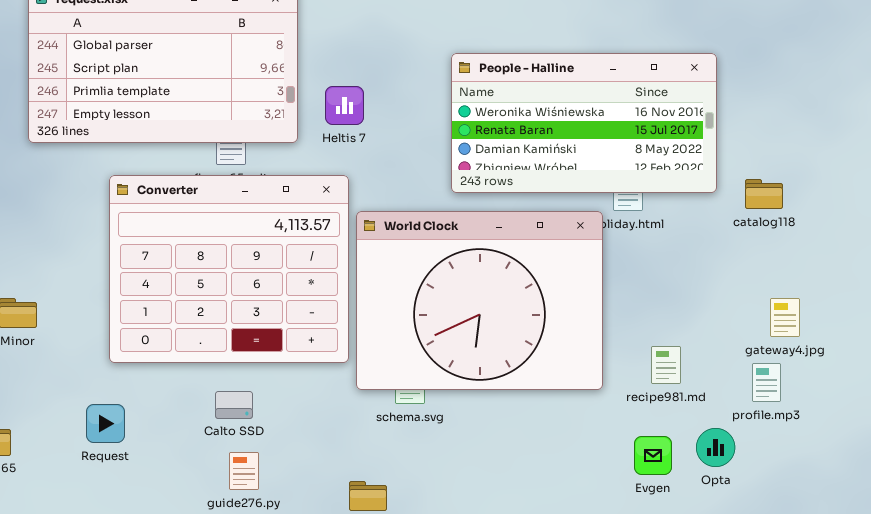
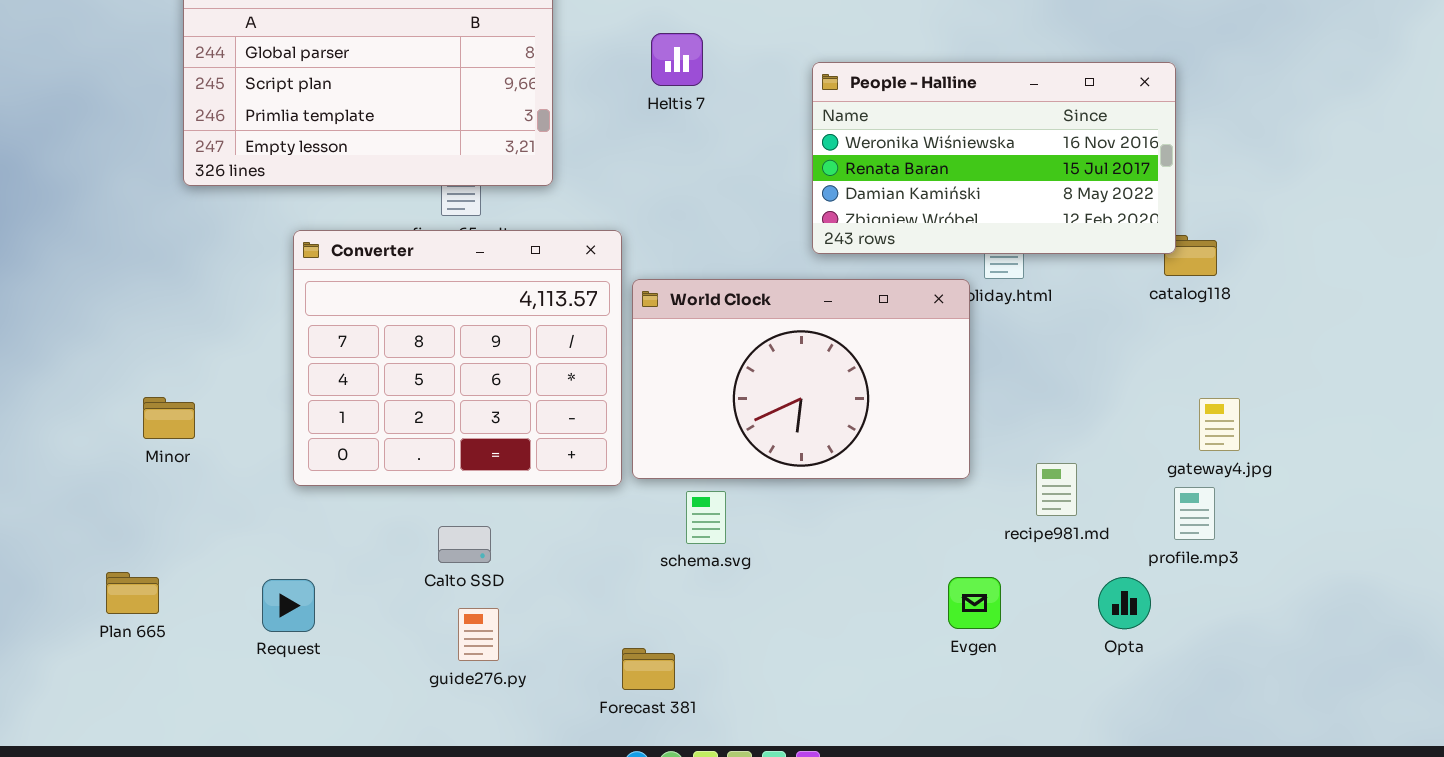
People - Halline: [451,53,717,193] -> [812,62,1176,254], moved
Heltis 7: [325,86,364,125] -> [651,33,703,86], moved
World Clock: [356,211,603,390] -> [632,279,970,479], resized
Request: [86,404,125,443] -> [262,579,315,632], moved
Evgen: [634,436,672,475] -> [948,577,1001,629], moved

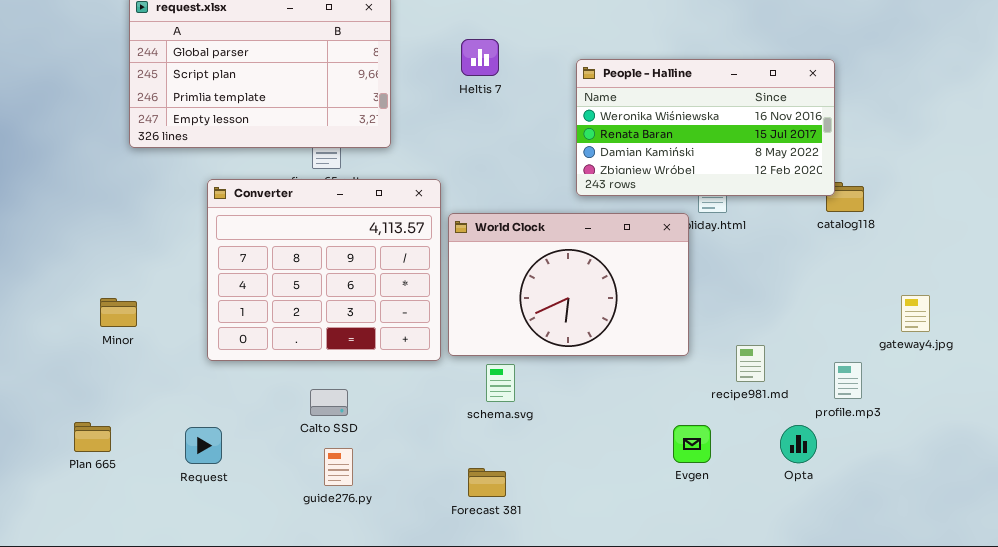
gateway4.jpg: [1199,398,1240,451] -> [901,295,930,332], moved
Forecast 381: [622,648,675,690] -> [468,468,506,497], moved

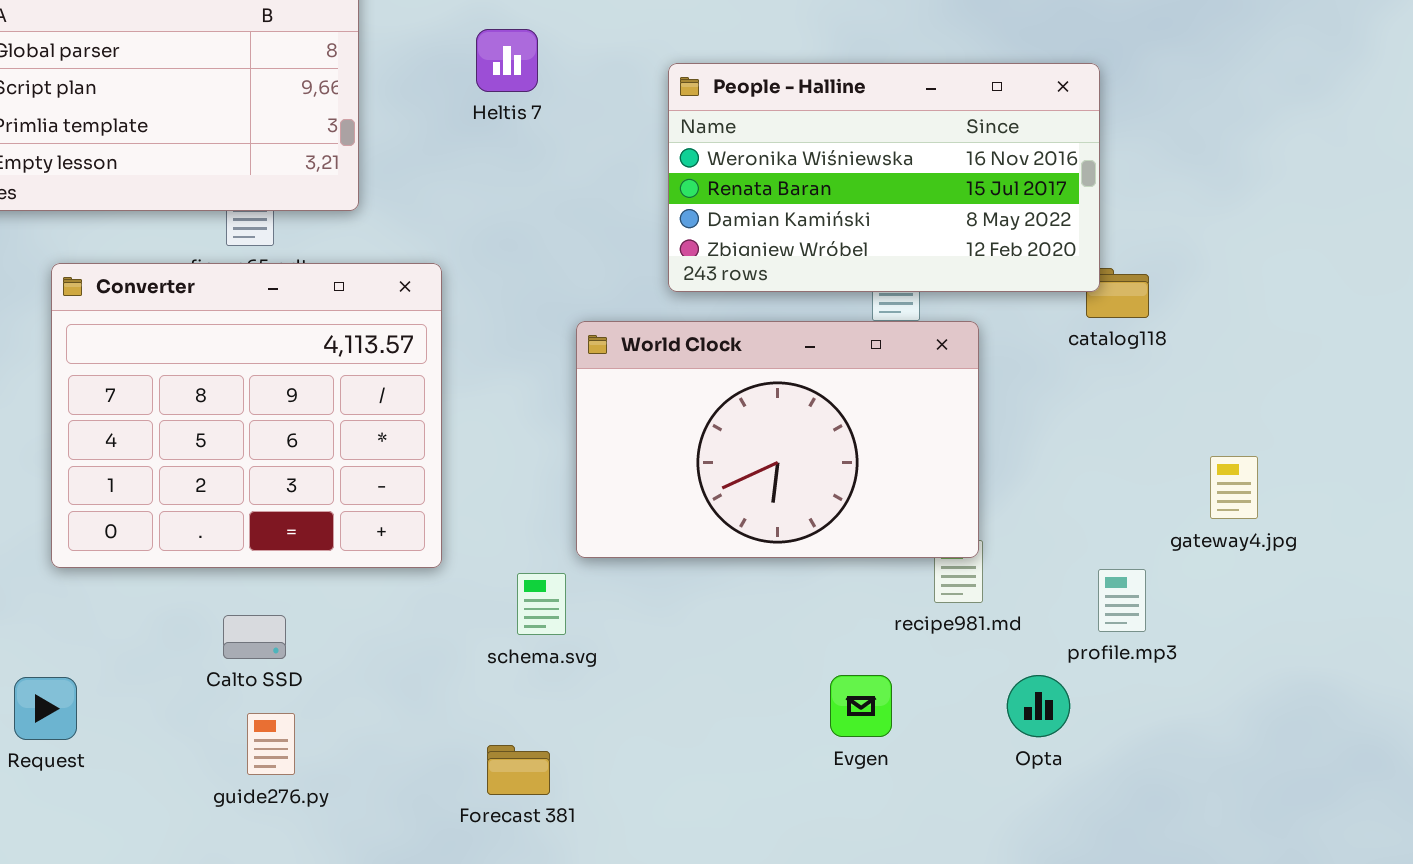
World Clock: [448,213,689,356] -> [576,321,979,558], moved

